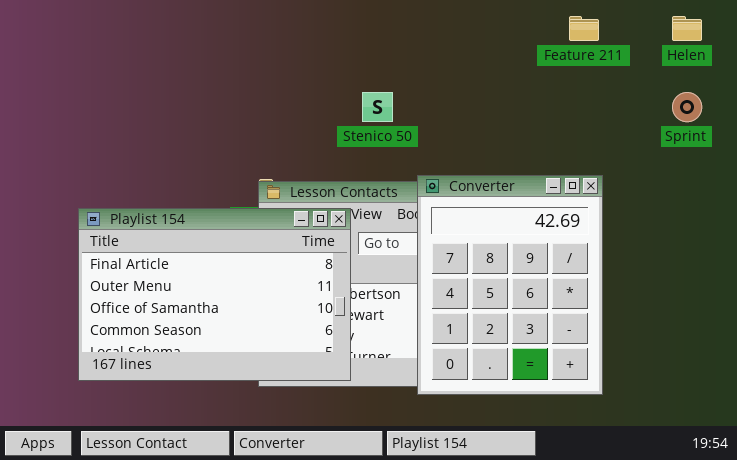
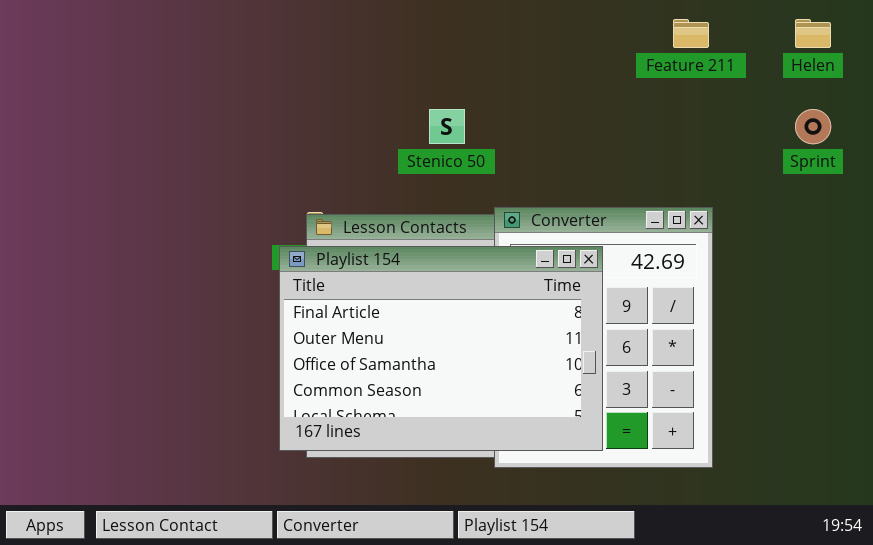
Playlist 154: [78,208,351,381] -> [279,246,603,451], moved

